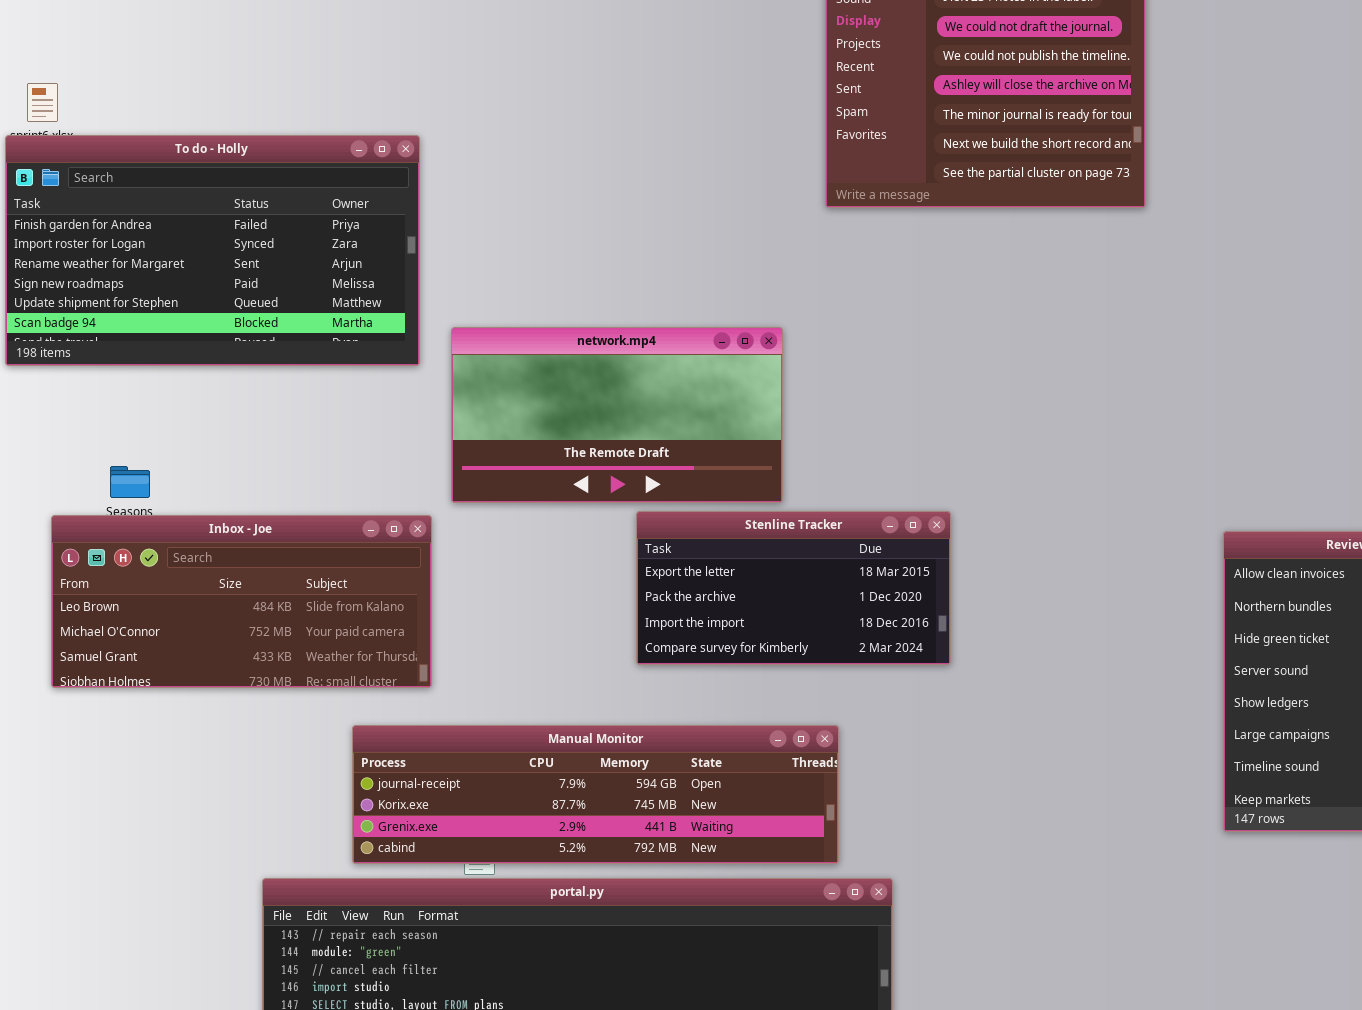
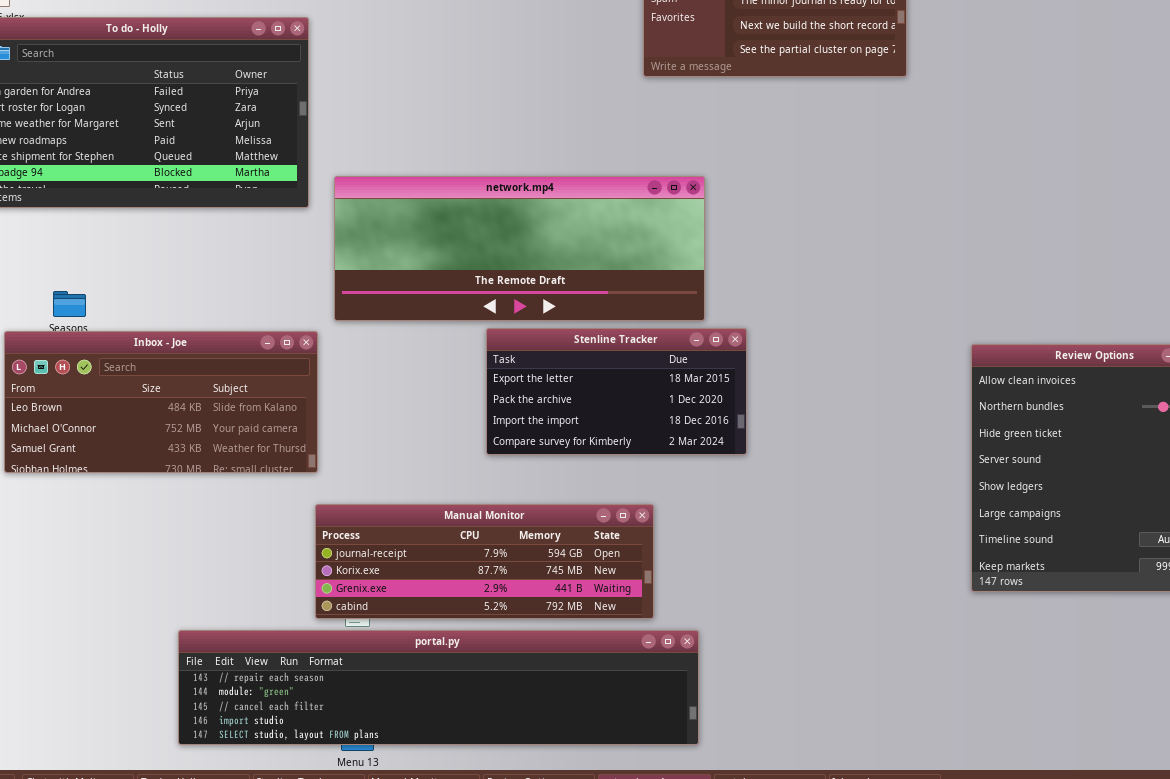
network.mp4: [451,327,783,503] -> [334,176,705,321], resized
Manual Monitor: [352,725,839,864] -> [315,504,654,619], resized

